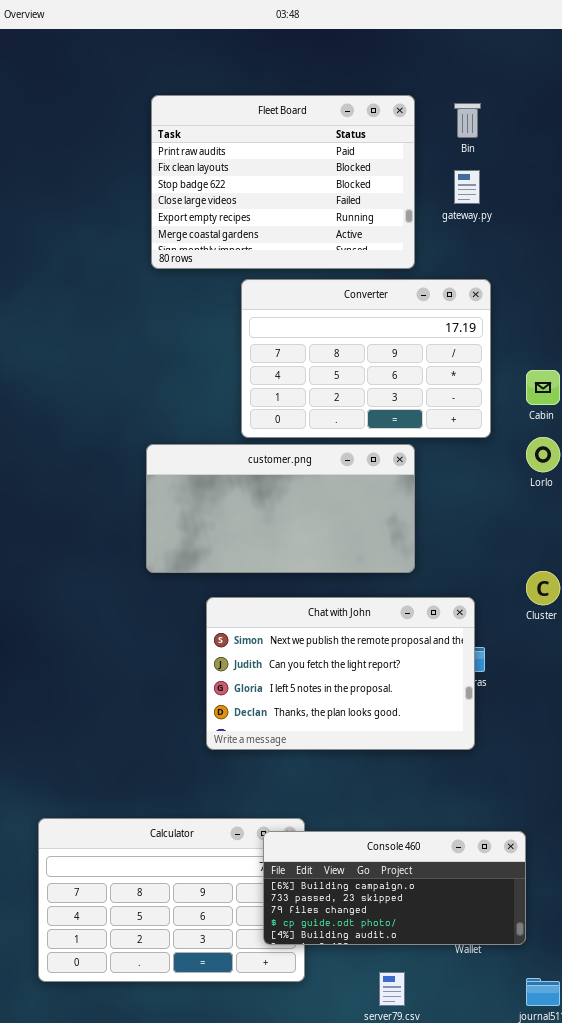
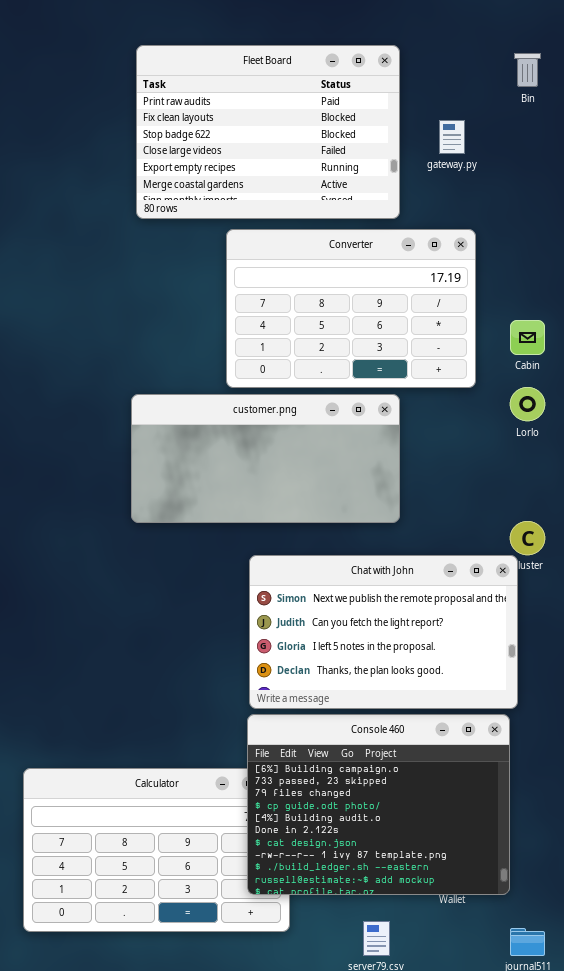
Bin: [454,103,481,138] -> [514,53,541,87], moved
Chat with John: [206,597,475,750] -> [249,555,518,709], moved
Console 460: [263,831,526,945] -> [247,714,510,895], resized

